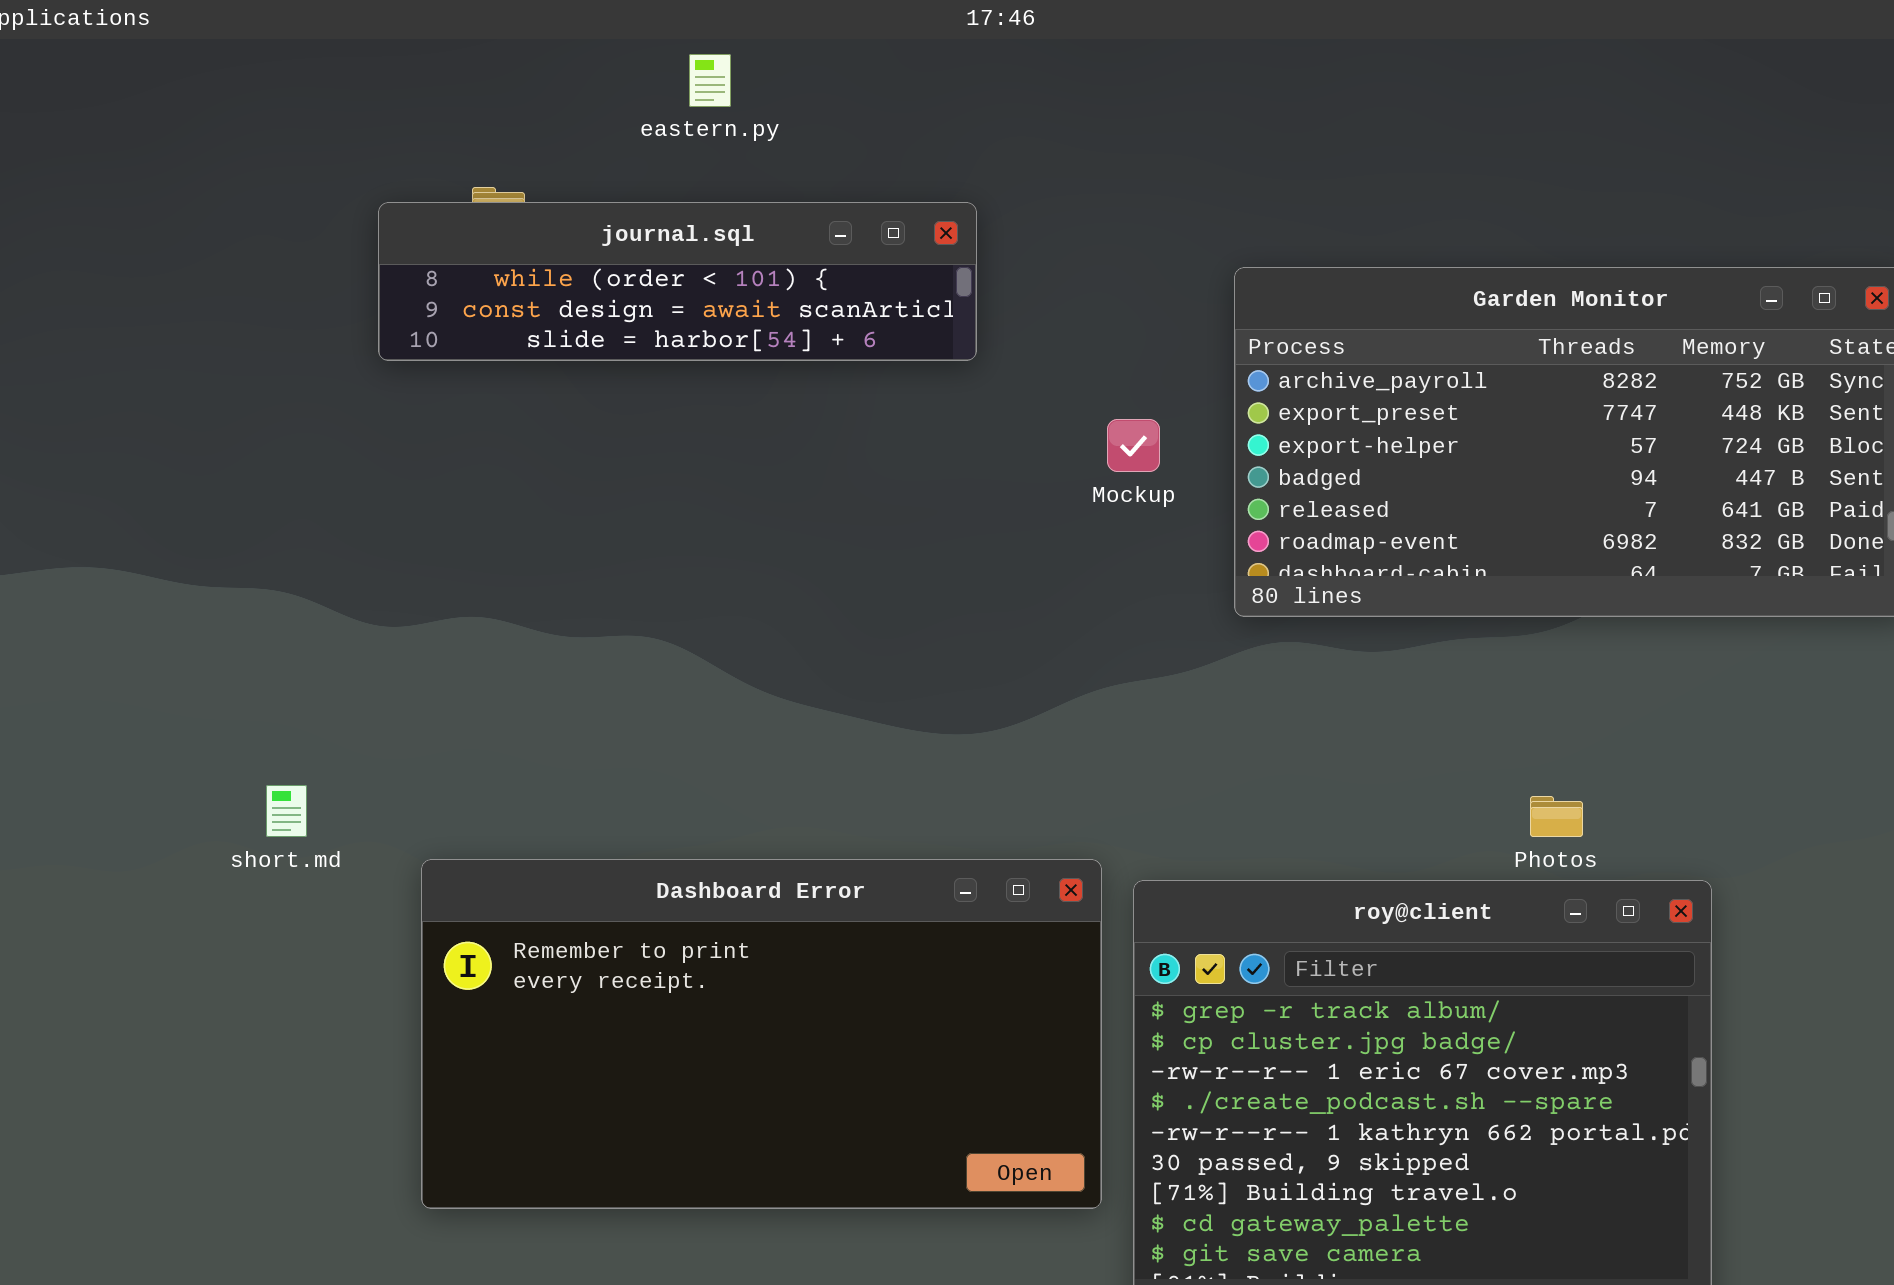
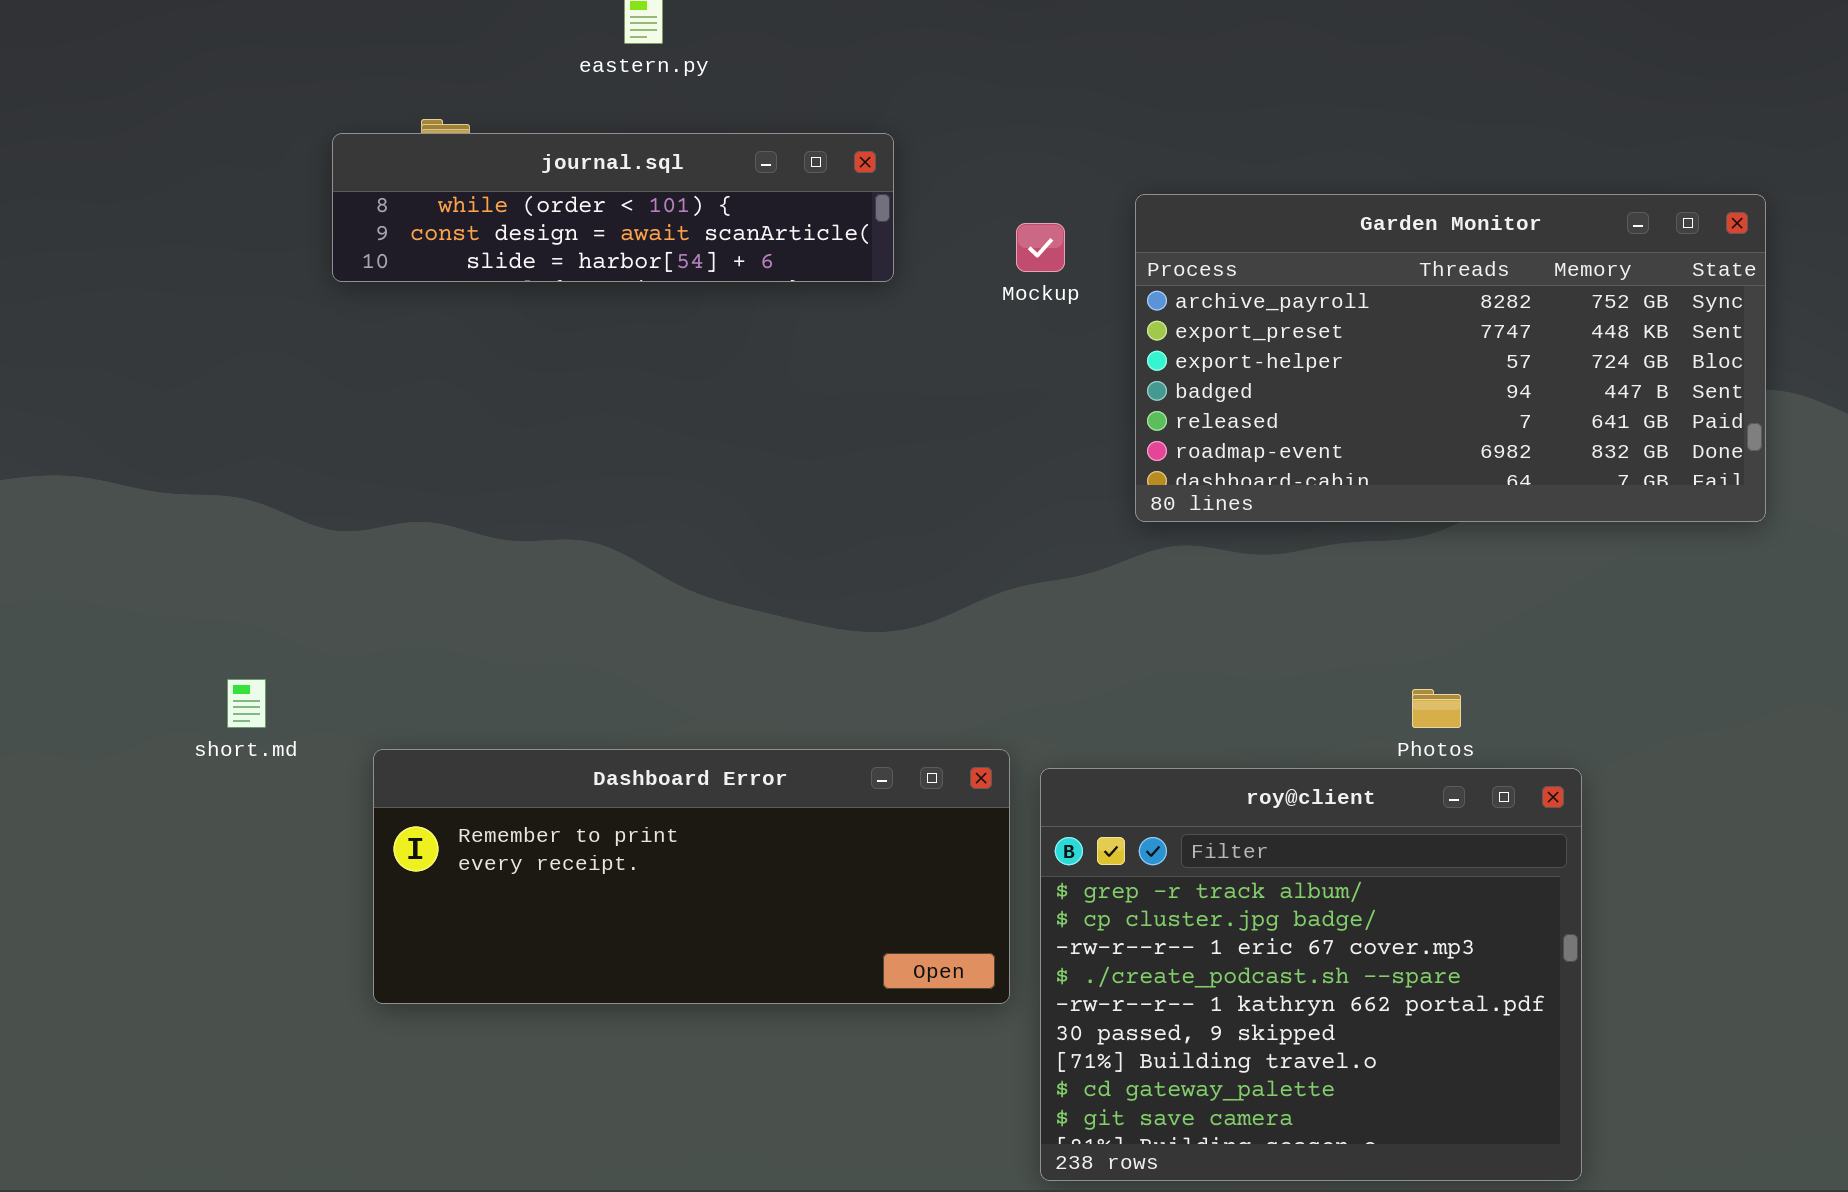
Mockup: [1107,419,1160,472] -> [1016,223,1065,272], moved
Dashboard Error: [421,859,1102,1209] -> [373,749,1010,1004], resized

